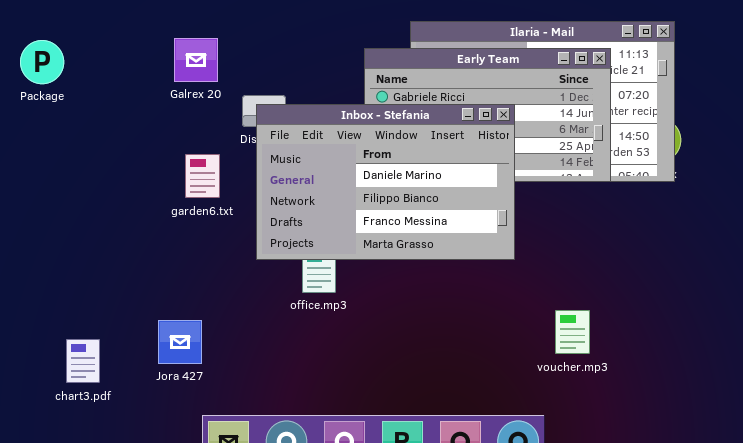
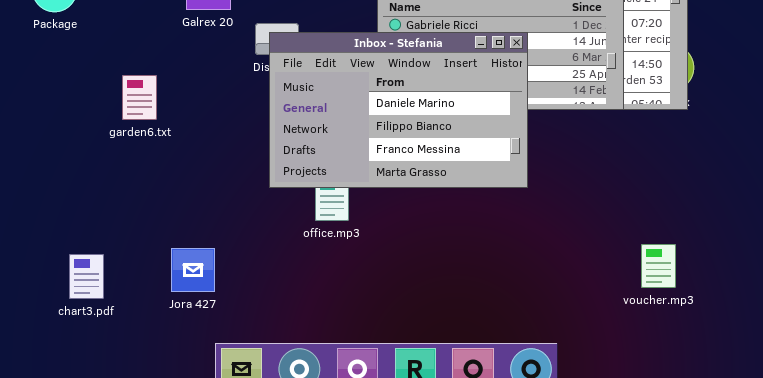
garden6.txt: [185,154,220,198] -> [122,75,157,120], moved
voucher.mp3: [555,310,590,354] -> [641,244,676,288], moved
chart3.pdf: [66,339,100,383] -> [69,254,104,299], moved

